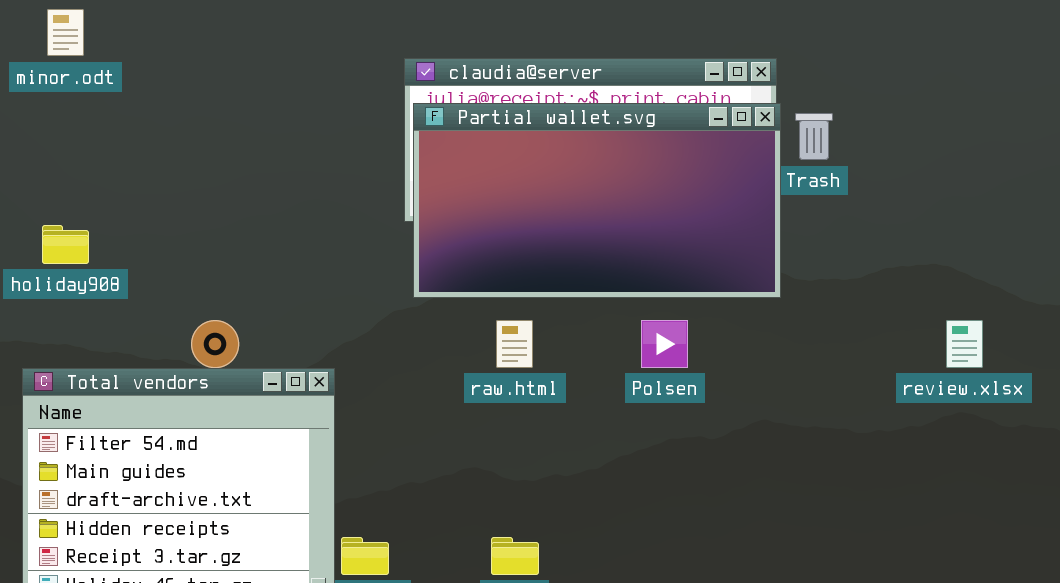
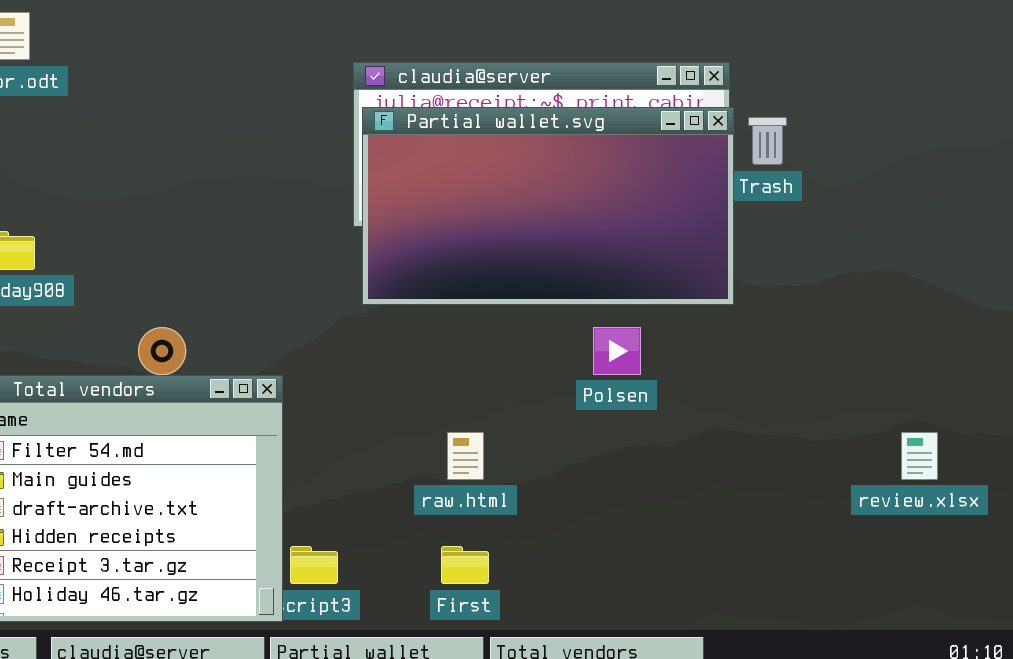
raw.html: [496,320,533,368] -> [447,432,484,480], moved
review.xlsx: [946,320,983,368] -> [901,432,938,480], moved

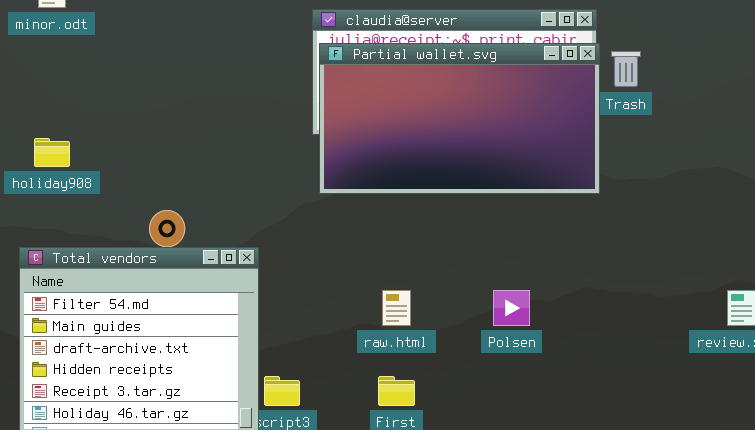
Polsen: [593,327,641,375] -> [493,290,530,326], moved

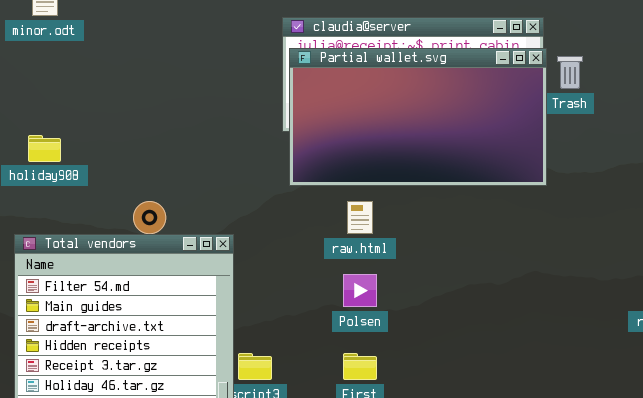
raw.html: [382,290,411,326] -> [347,201,373,234], moved
Polsen: [493,290,530,326] -> [343,274,377,307], moved

